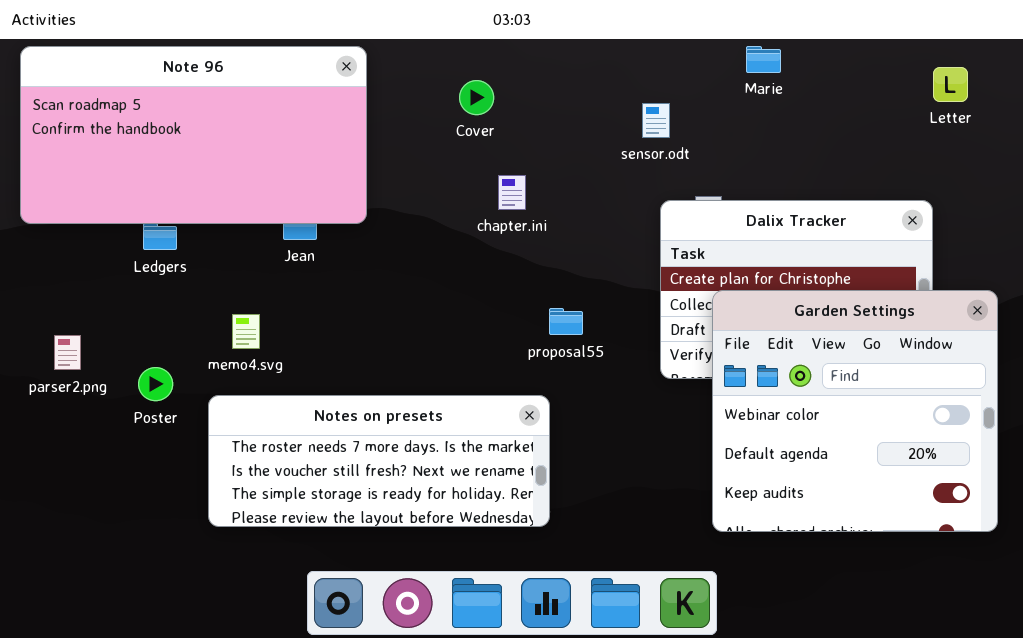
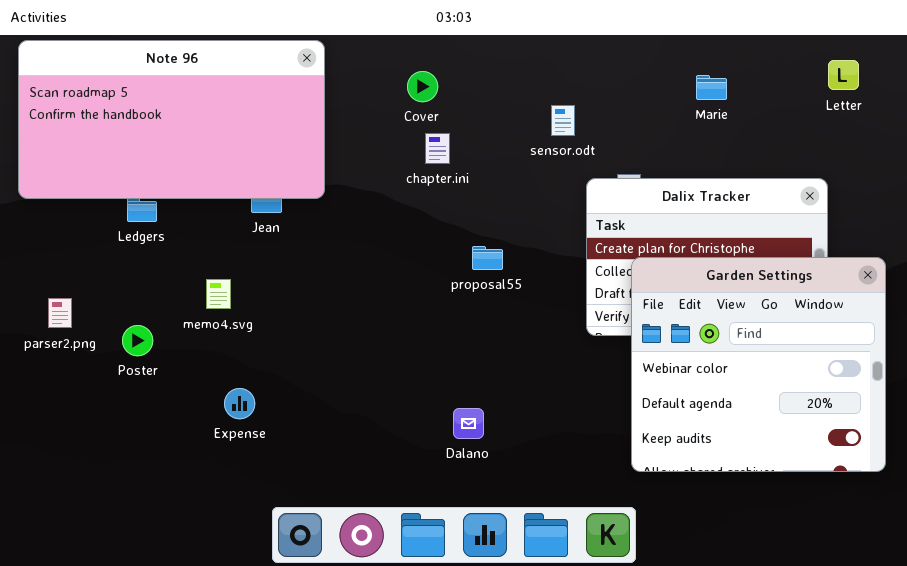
Marie: [746,46,781,73] -> [696,75,727,100], moved
sensor.odt: [642,103,670,138] -> [551,105,575,136], moved
chapter.ini: [498,175,526,210] -> [425,133,450,164], moved
proposal55: [549,308,583,335] -> [472,246,503,270], moved
Notes on presets: [208,395,550,527] -> none, closed

